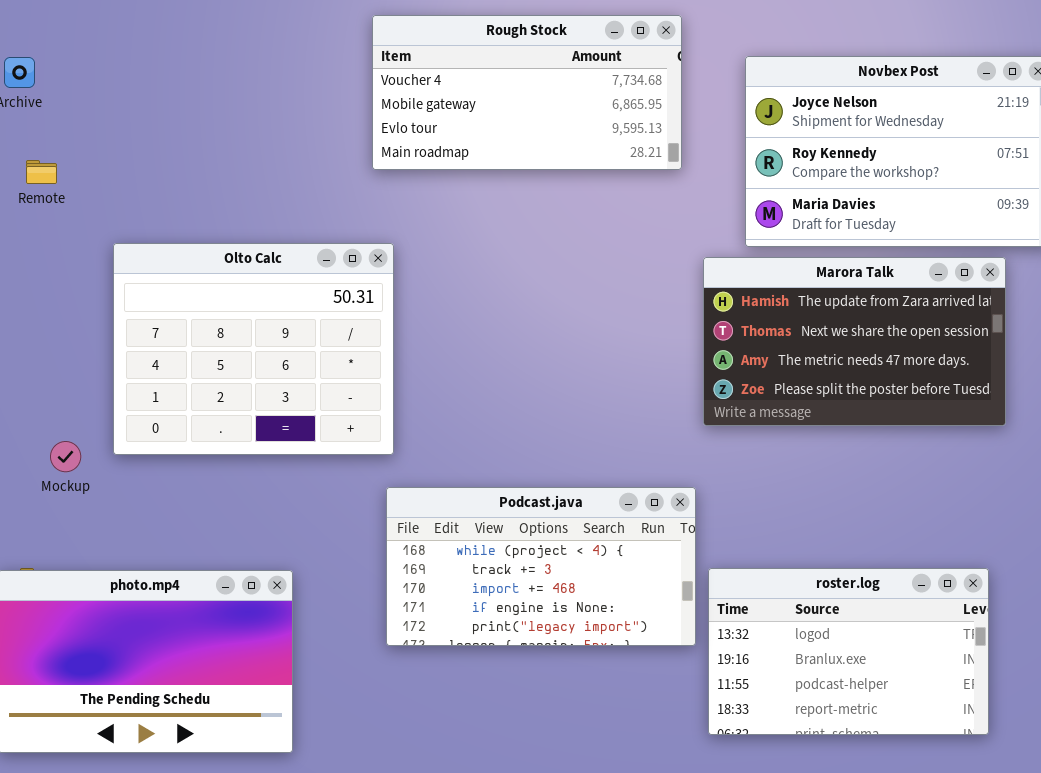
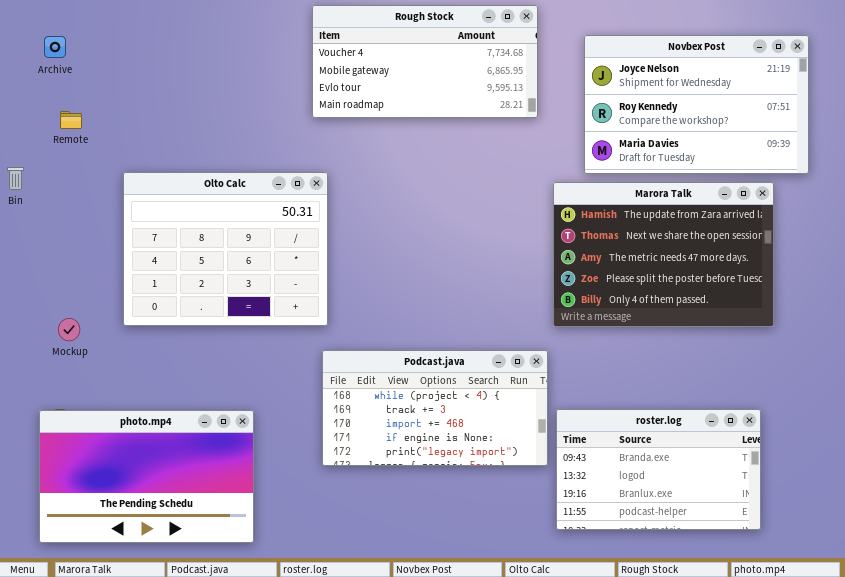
Marora Talk: [703,257,1006,426] -> [553,182,774,327], resized
Mockup: [50,441,81,472] -> [58,318,80,341], moved
roster.log: [708,568,989,735] -> [556,409,761,530], scrolled up 1 row

